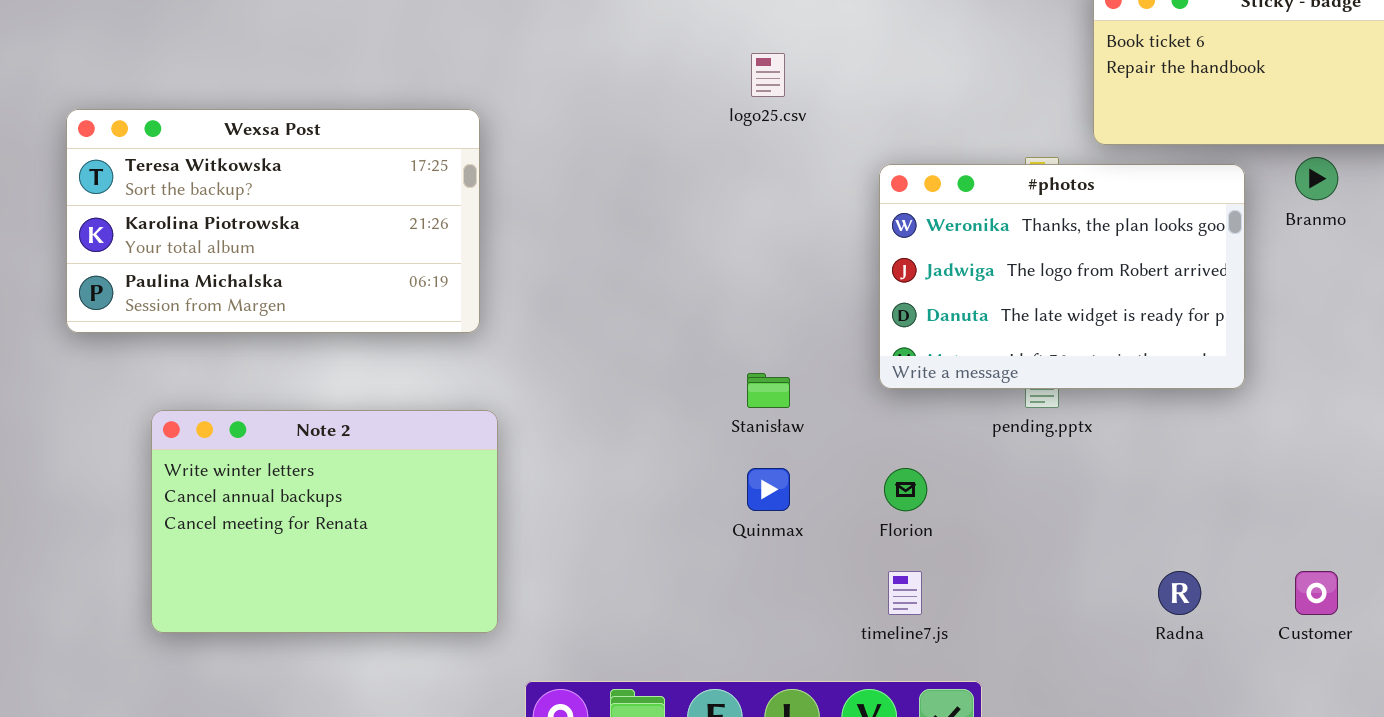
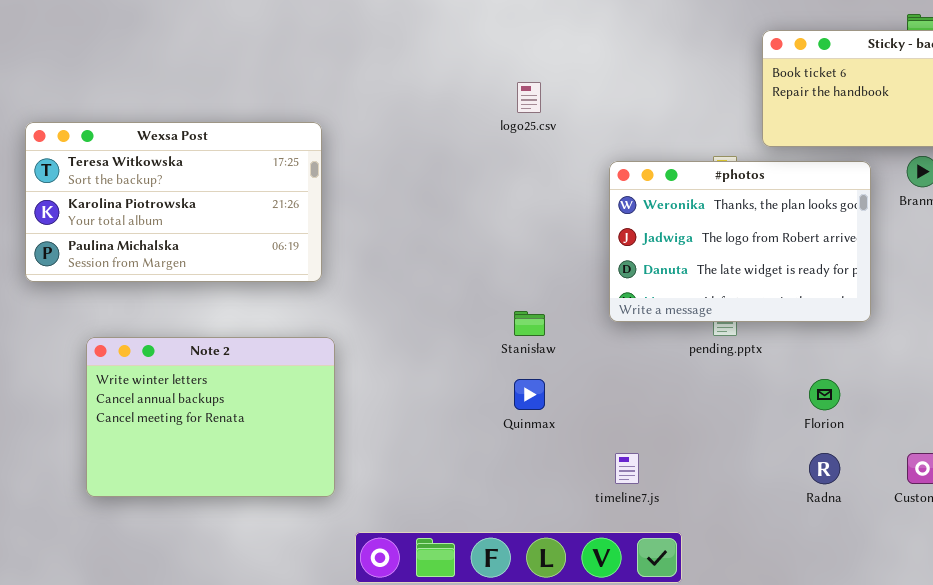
Florion: [884,468,927,511] -> [809,379,840,410], moved

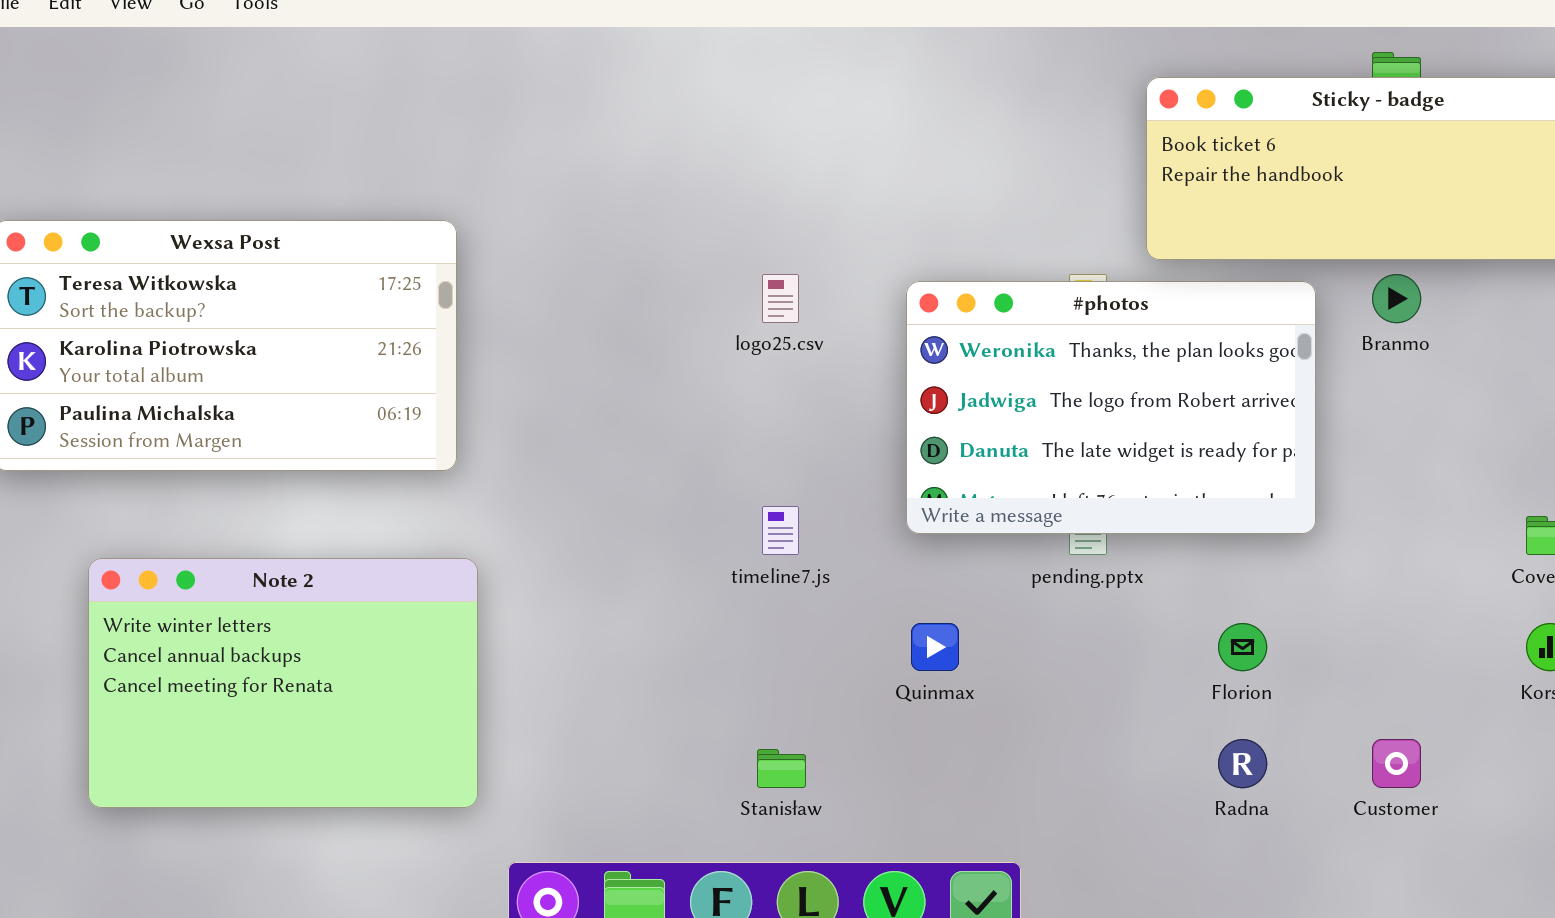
logo25.csv: [517,82,541,113] -> [762,274,799,323], moved
Stanisław: [514,311,545,336] -> [757,749,806,788], moved
Quinmax: [514,379,545,410] -> [911,623,959,671], moved
timeline7.js: [615,453,639,484] -> [762,506,799,555], moved

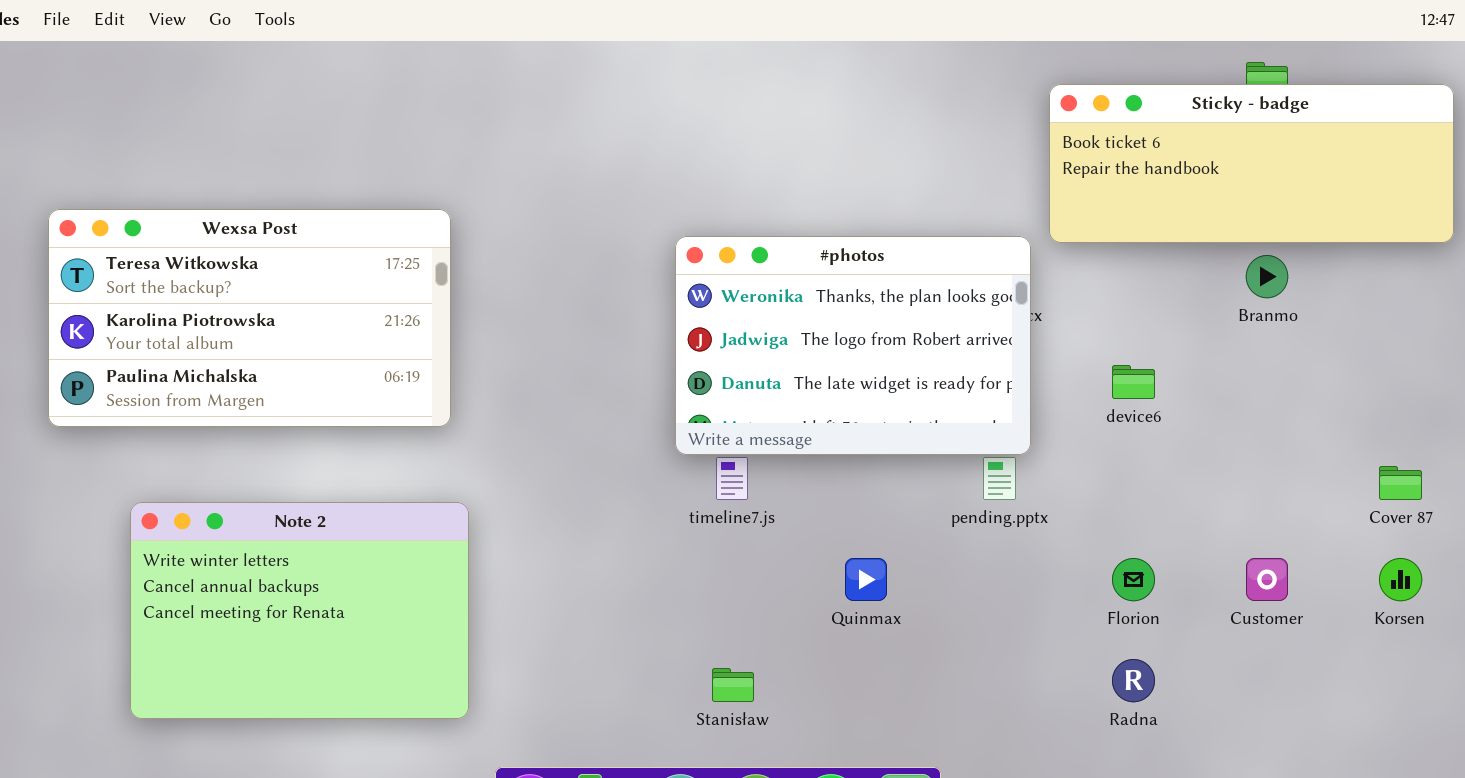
#photos: [906,281,1316,534] -> [675,236,1031,455], moved
Customer: [1372,739,1421,788] -> [1246,558,1288,601], moved

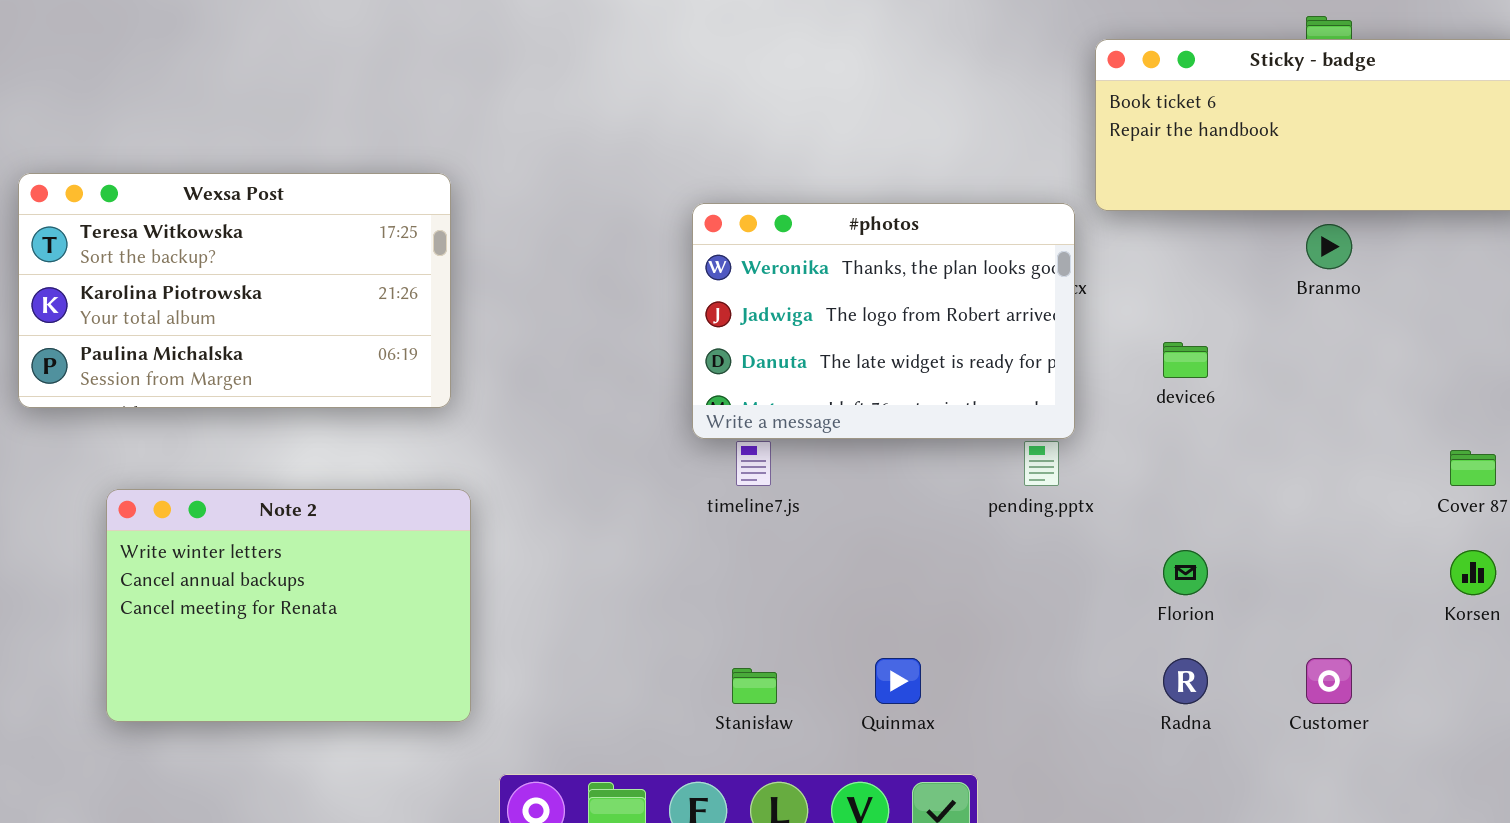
Quinmax: [845,558,887,601] -> [875,658,921,704], moved
Customer: [1246,558,1288,601] -> [1306,658,1352,704], moved

